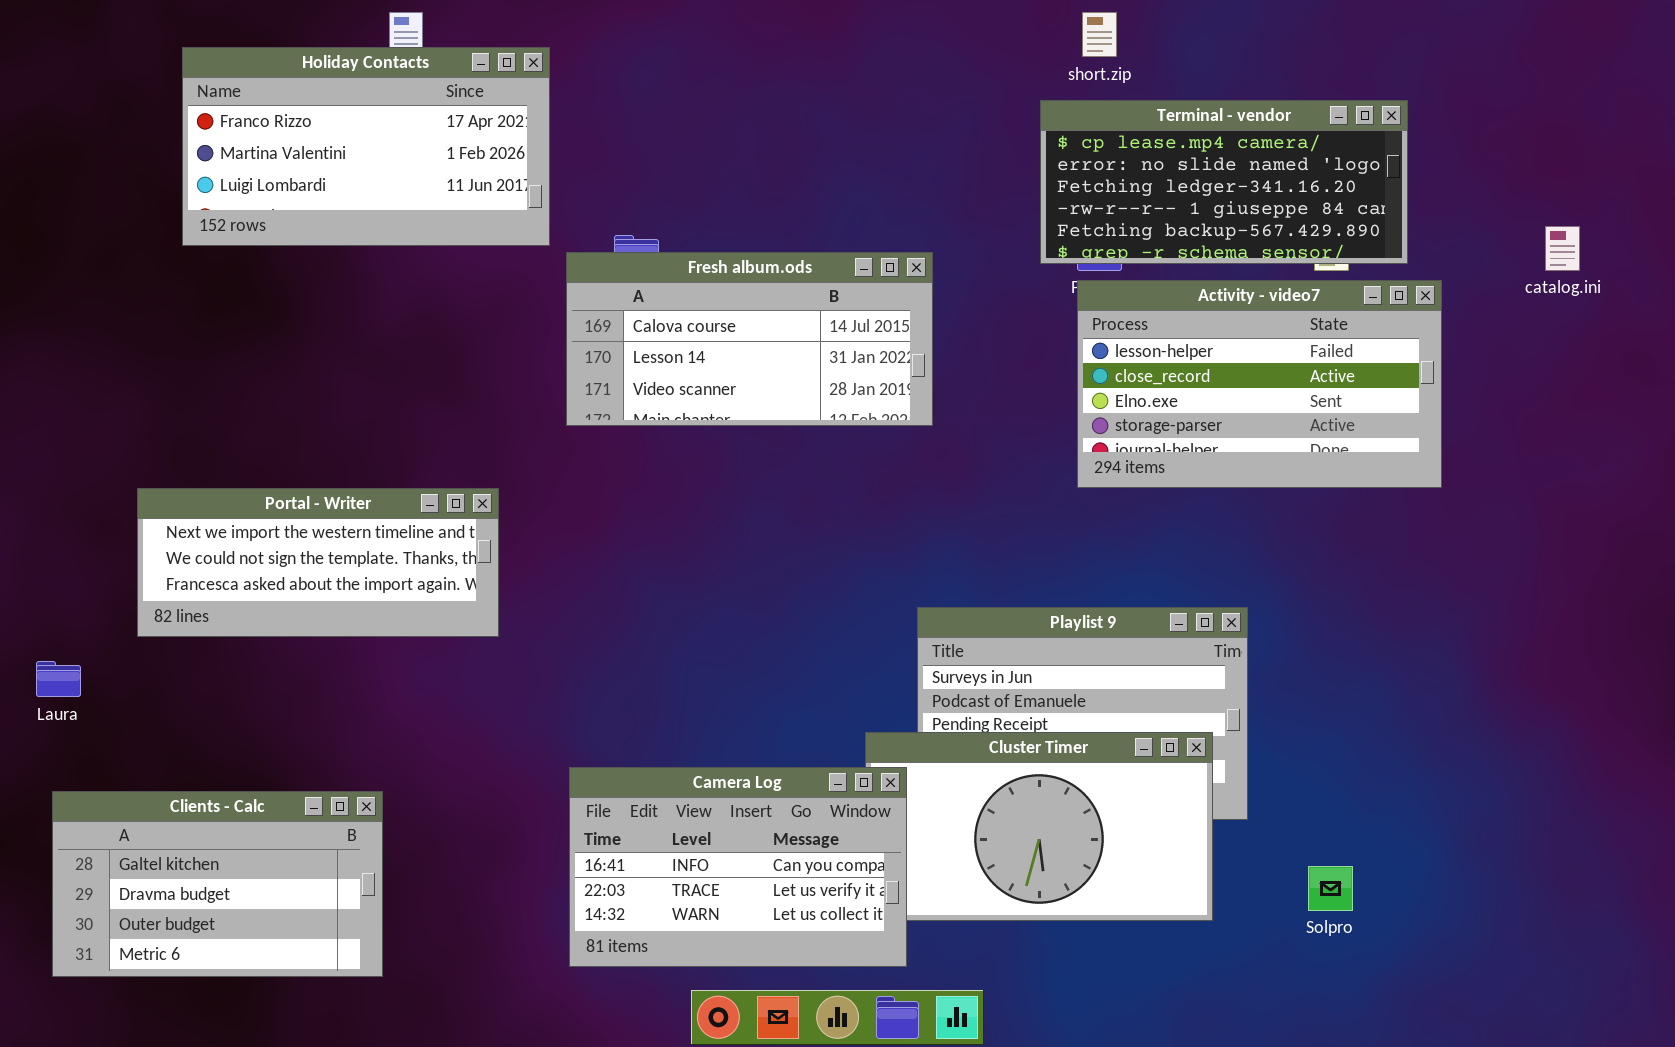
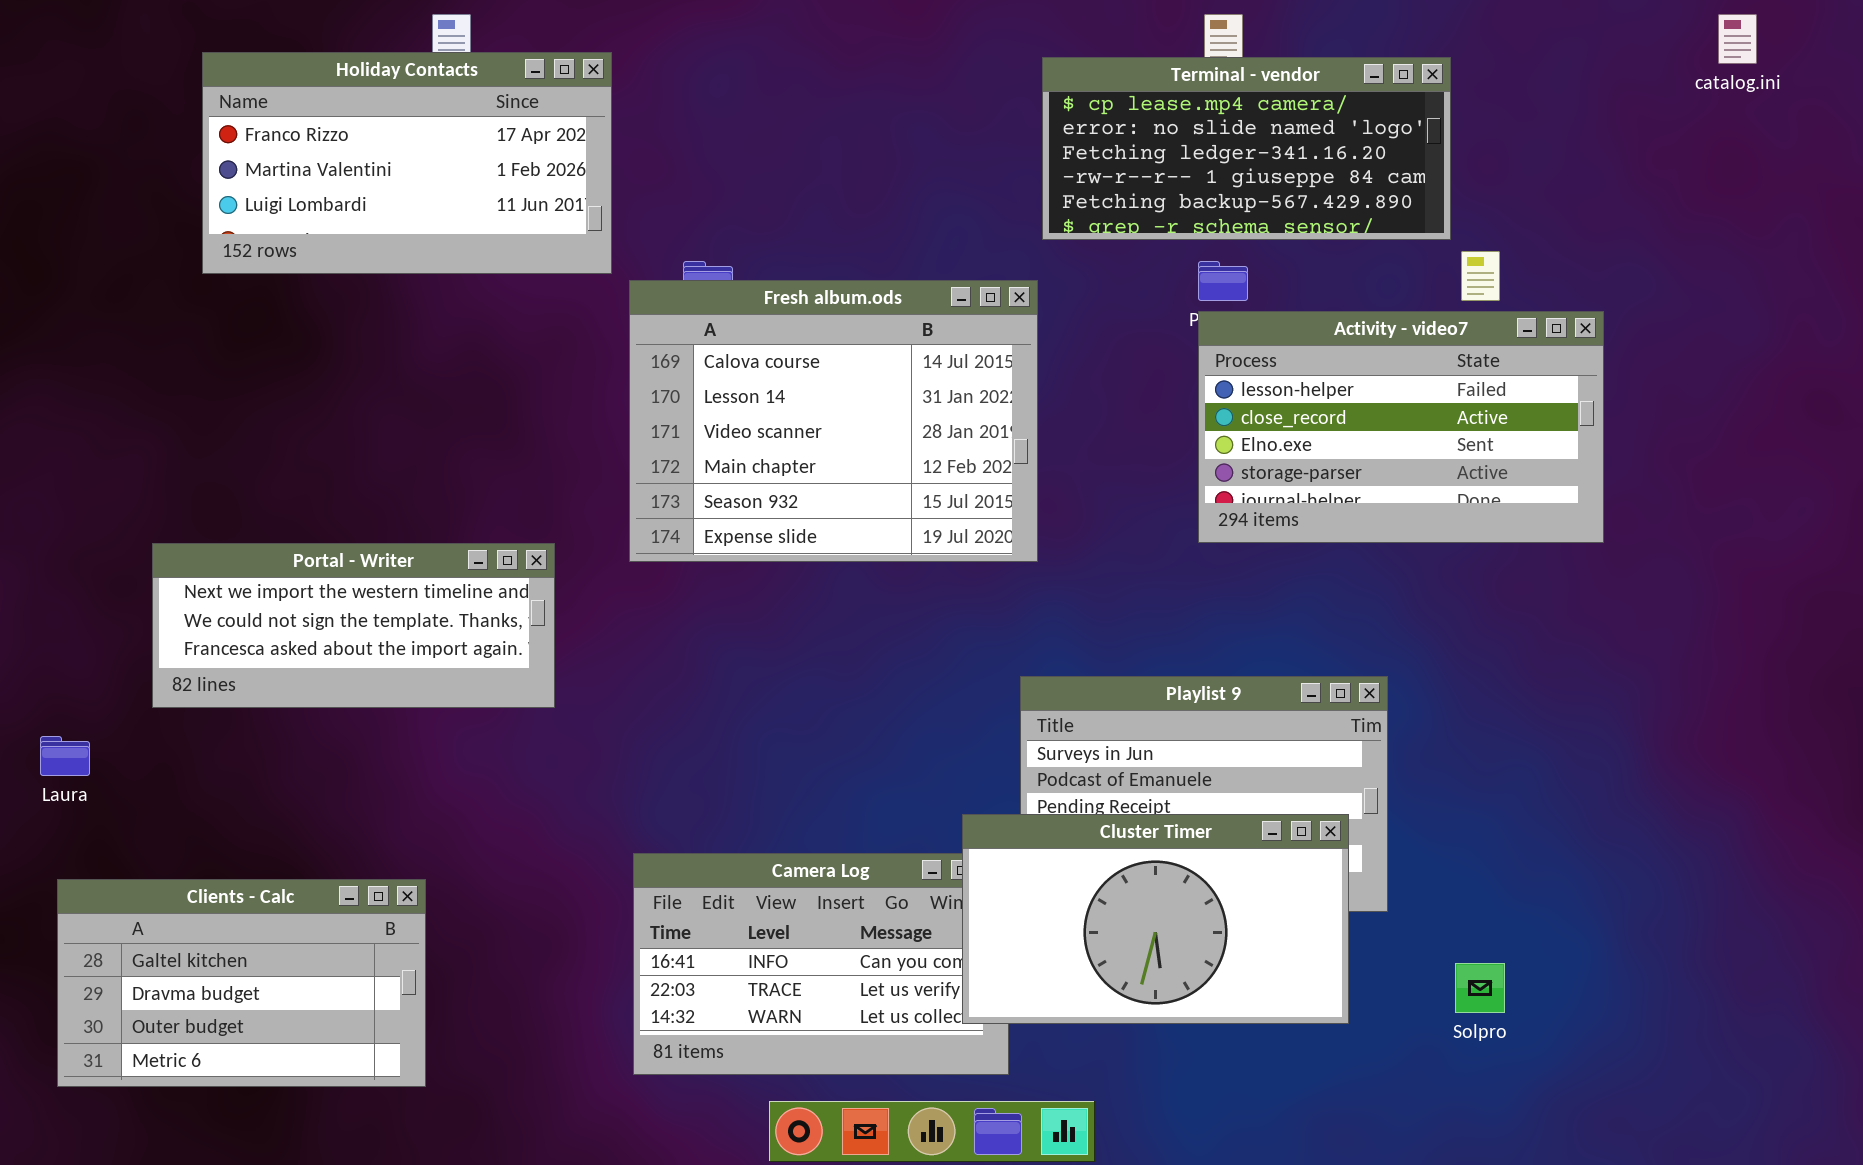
Terminal - vendor: [1040,100,1408,264] -> [1042,57,1451,240], moved
catalog.ini: [1545,226,1580,271] -> [1718,14,1757,64], moved
Fresh album.ods: [566,252,933,426] -> [629,280,1038,562], resized
Cluster Timer: [865,732,1213,921] -> [962,814,1349,1024], raised

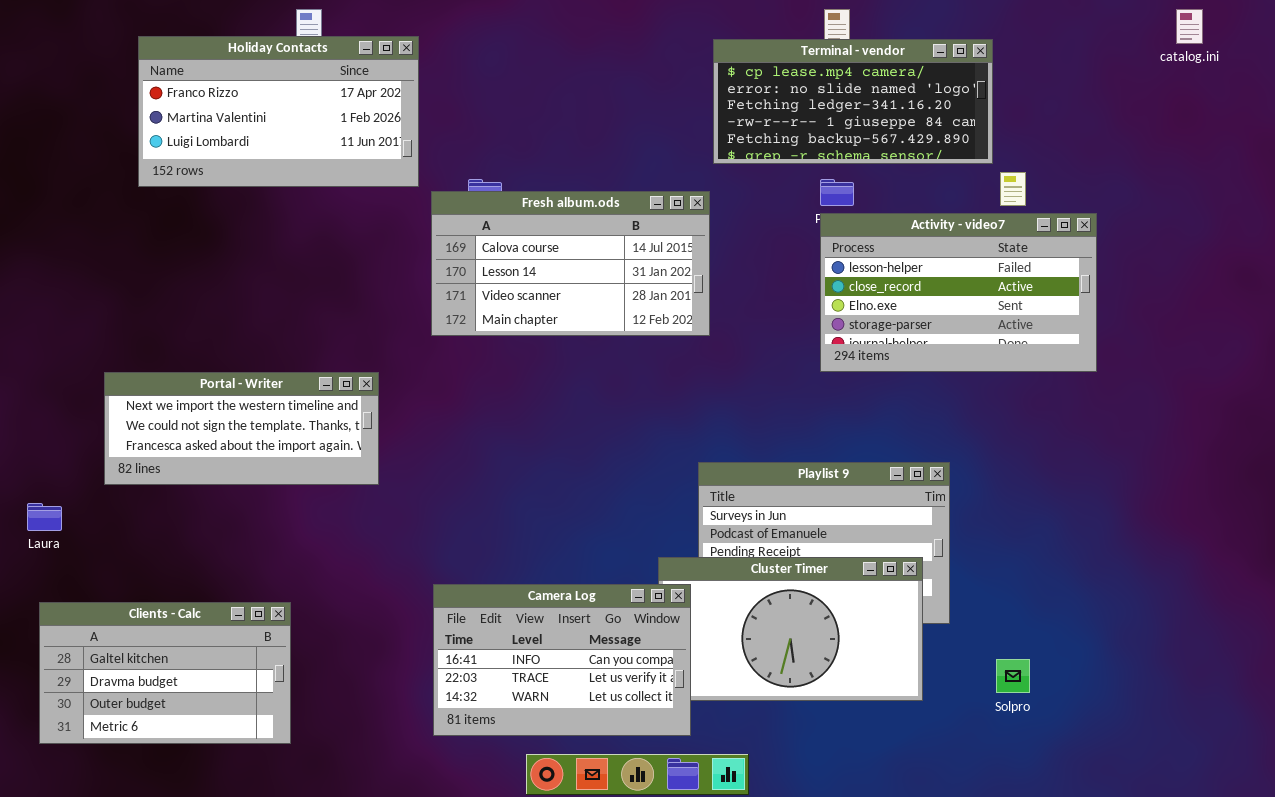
Fresh album.ods: [629,280,1038,562] -> [431,191,710,336], resized
Camera Log: [633,853,1009,1075] -> [433,584,691,736], raised

